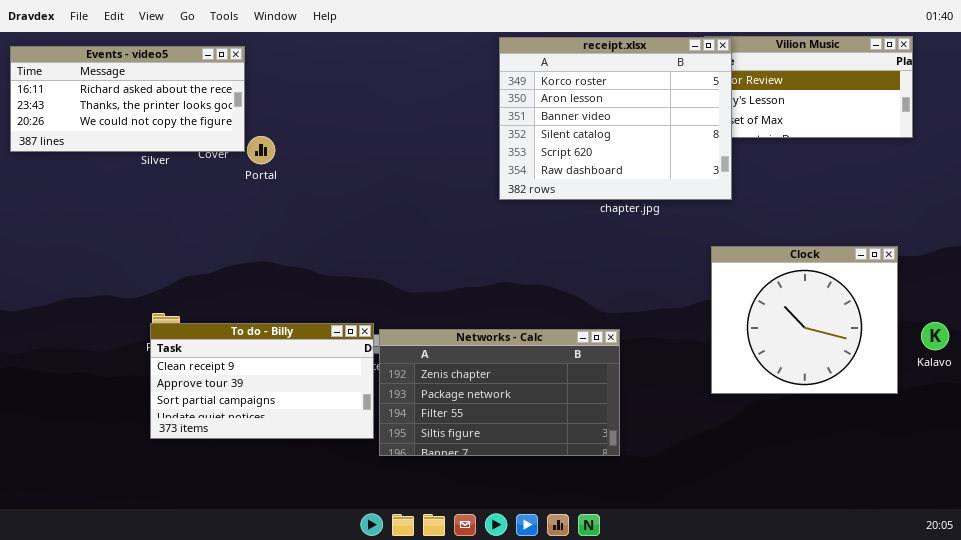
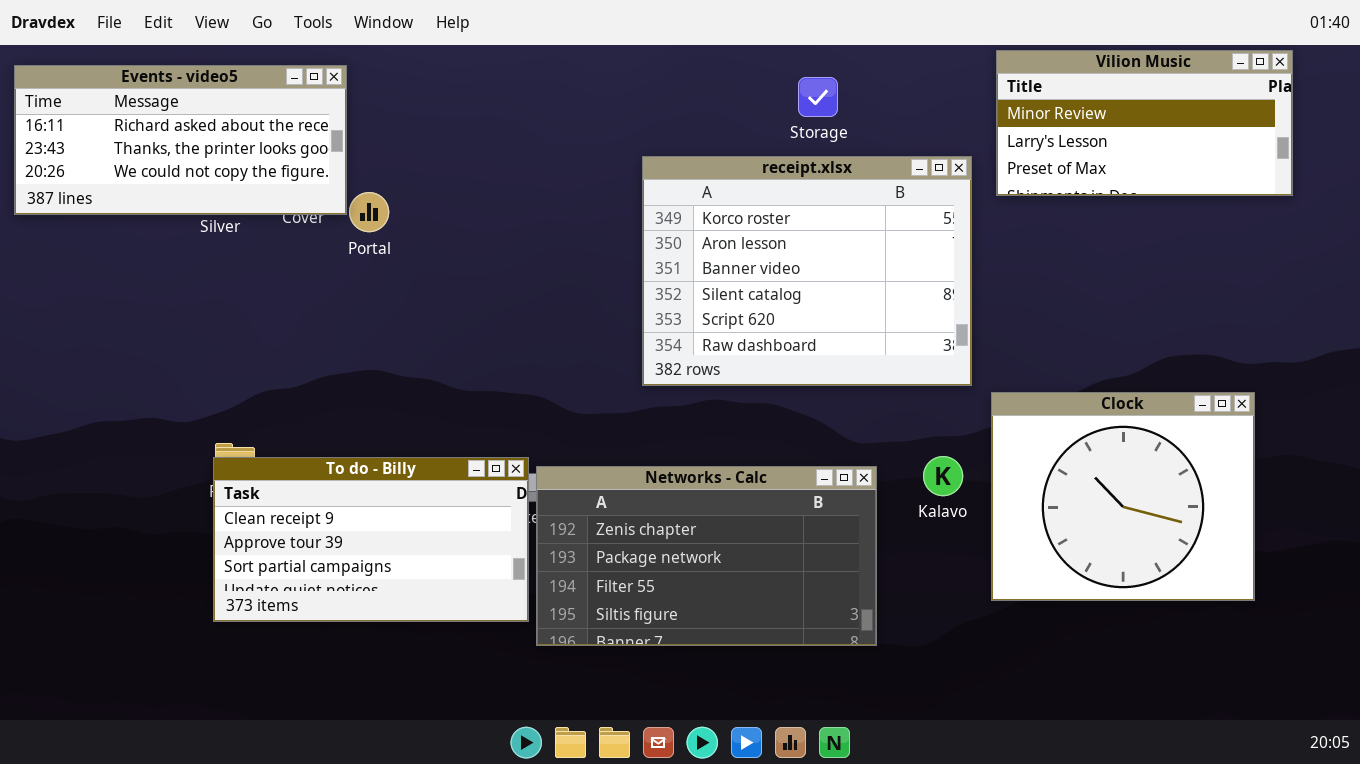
receipt.xlsx: [499,37,732,200] -> [642,156,972,386], moved
Clock: [711,246,898,394] -> [991,392,1255,601], moved
Kalavo: [921,322,949,350] -> [923,456,963,496], moved

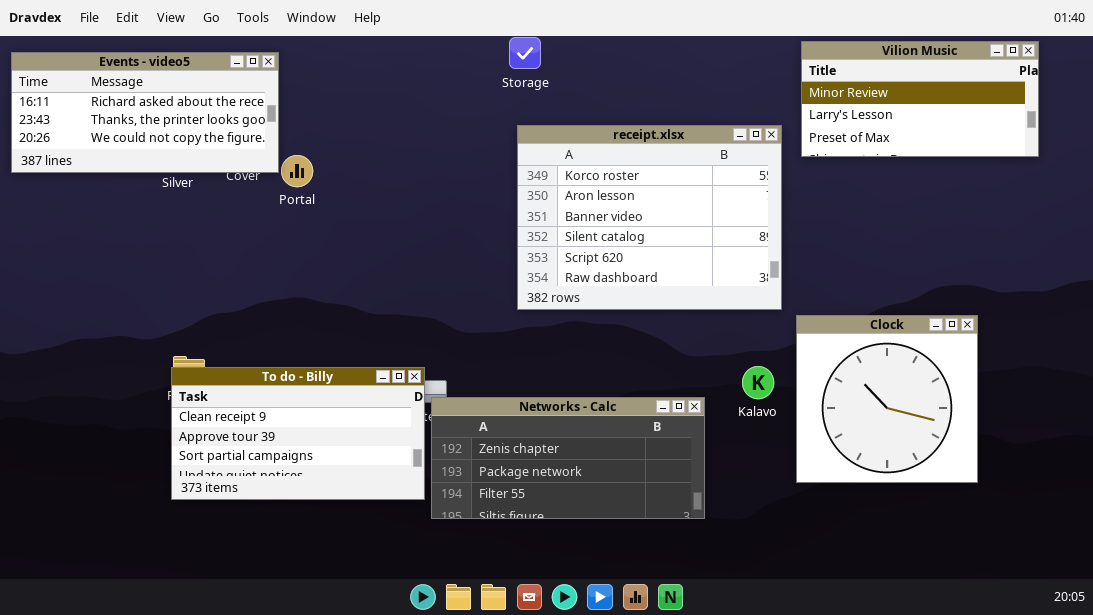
Storage: [798,77,838,117] -> [509,37,541,69], moved
Clock: [991,392,1255,601] -> [796,315,978,483], resized
Networks - Calc: [536,466,877,646] -> [431,397,705,519], resized

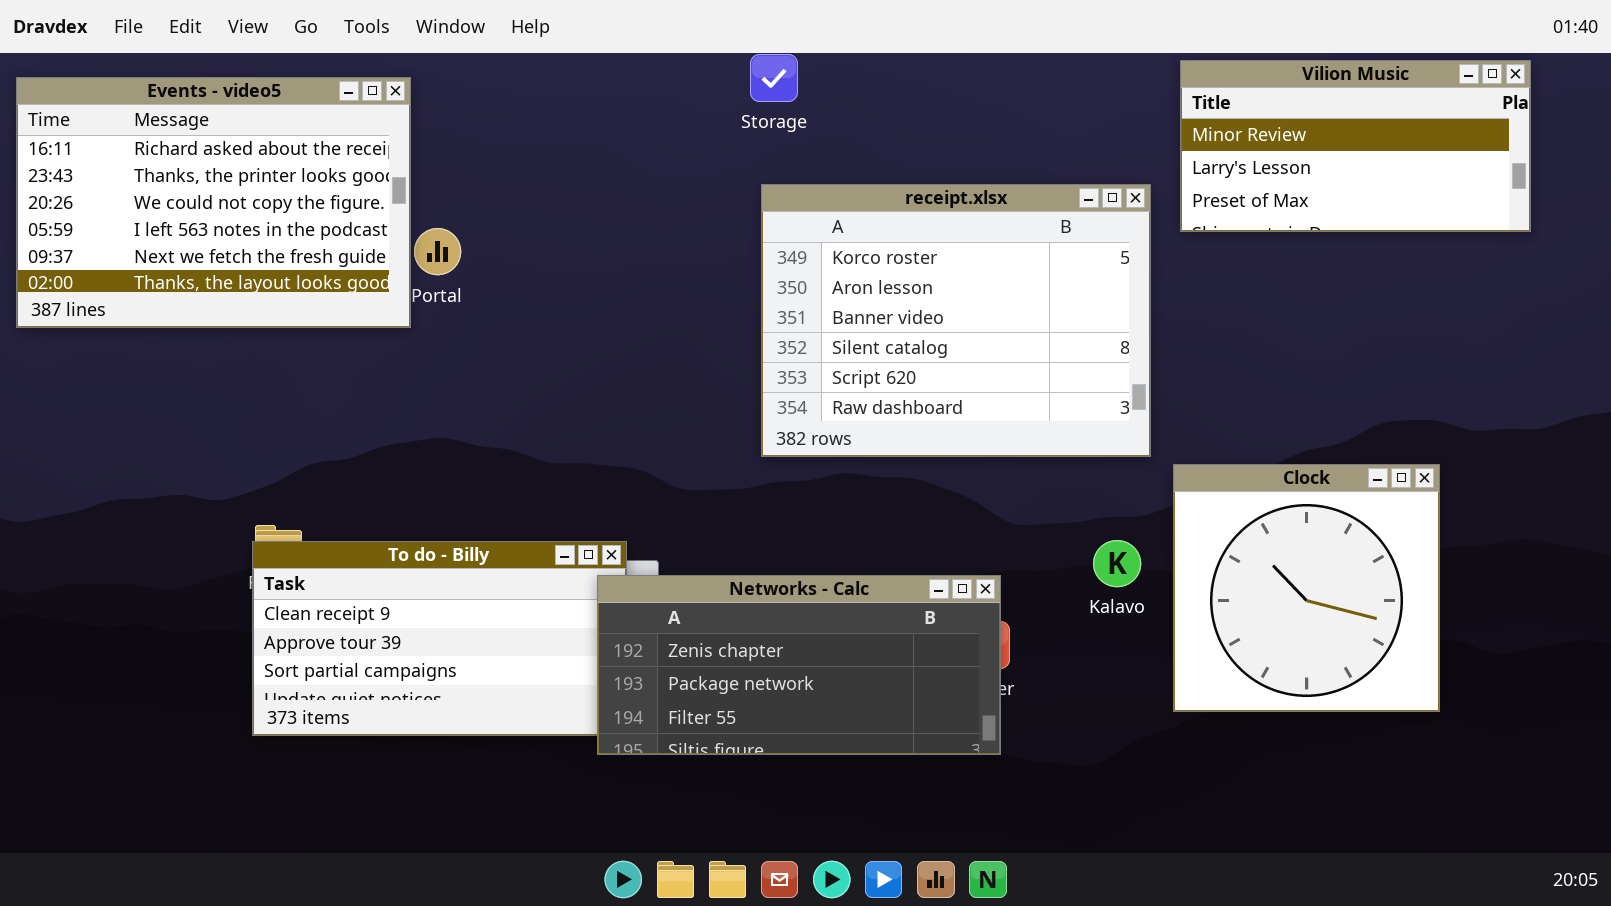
Events - video5: [11,52,279,173] -> [16,77,411,328], resized
Networks - Calc: [431,397,705,519] -> [597,575,1001,755], moved

